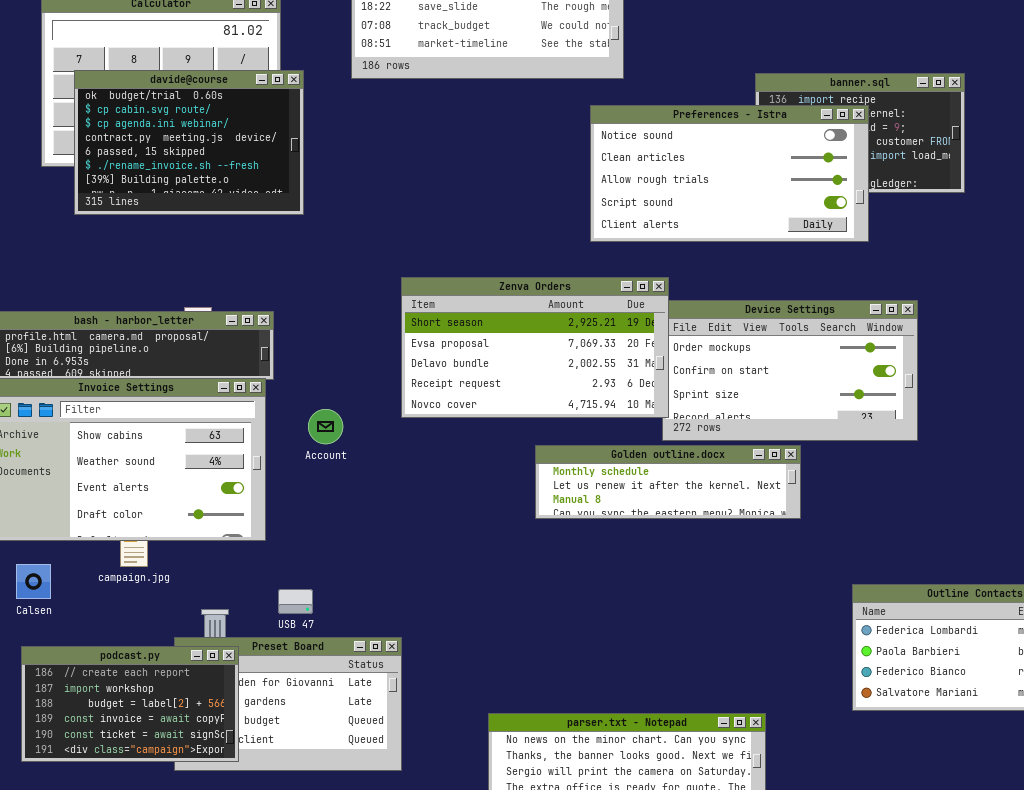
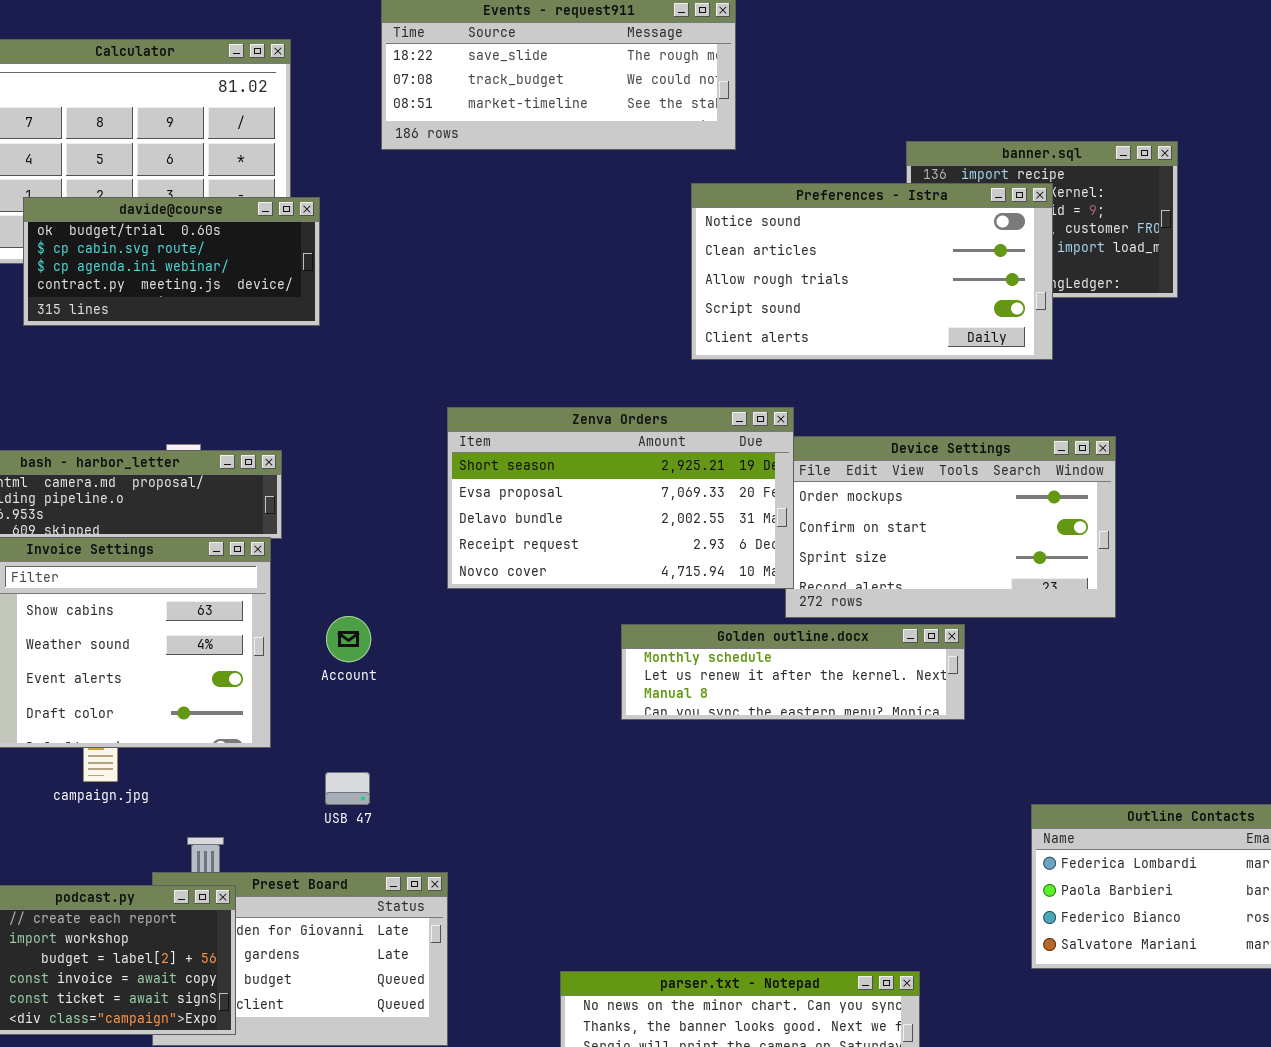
davide@course: [74,70,304,215] -> [23,197,320,326], resized
Account: [308,409,343,444] -> [326,616,371,662], moved
USB 47: [278,589,313,614] -> [325,772,370,805], moved

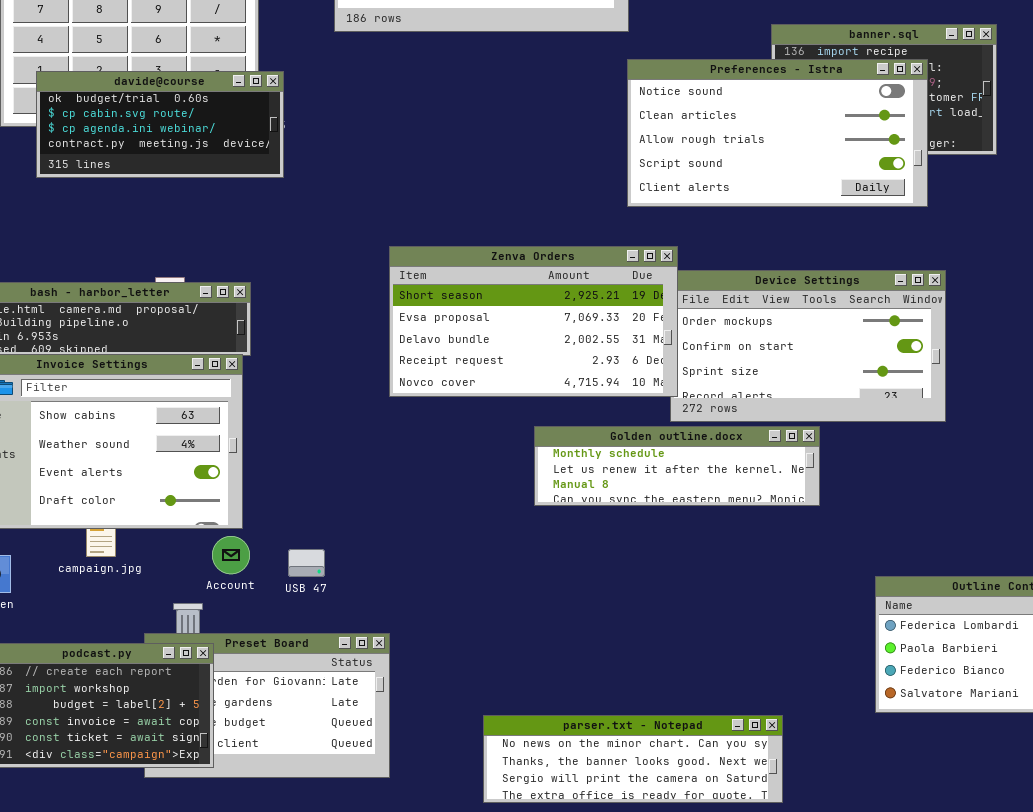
Preferences - Istra: [691,183,1053,360] -> [627,59,928,207], moved
Account: [326,616,371,662] -> [212,536,250,574], moved

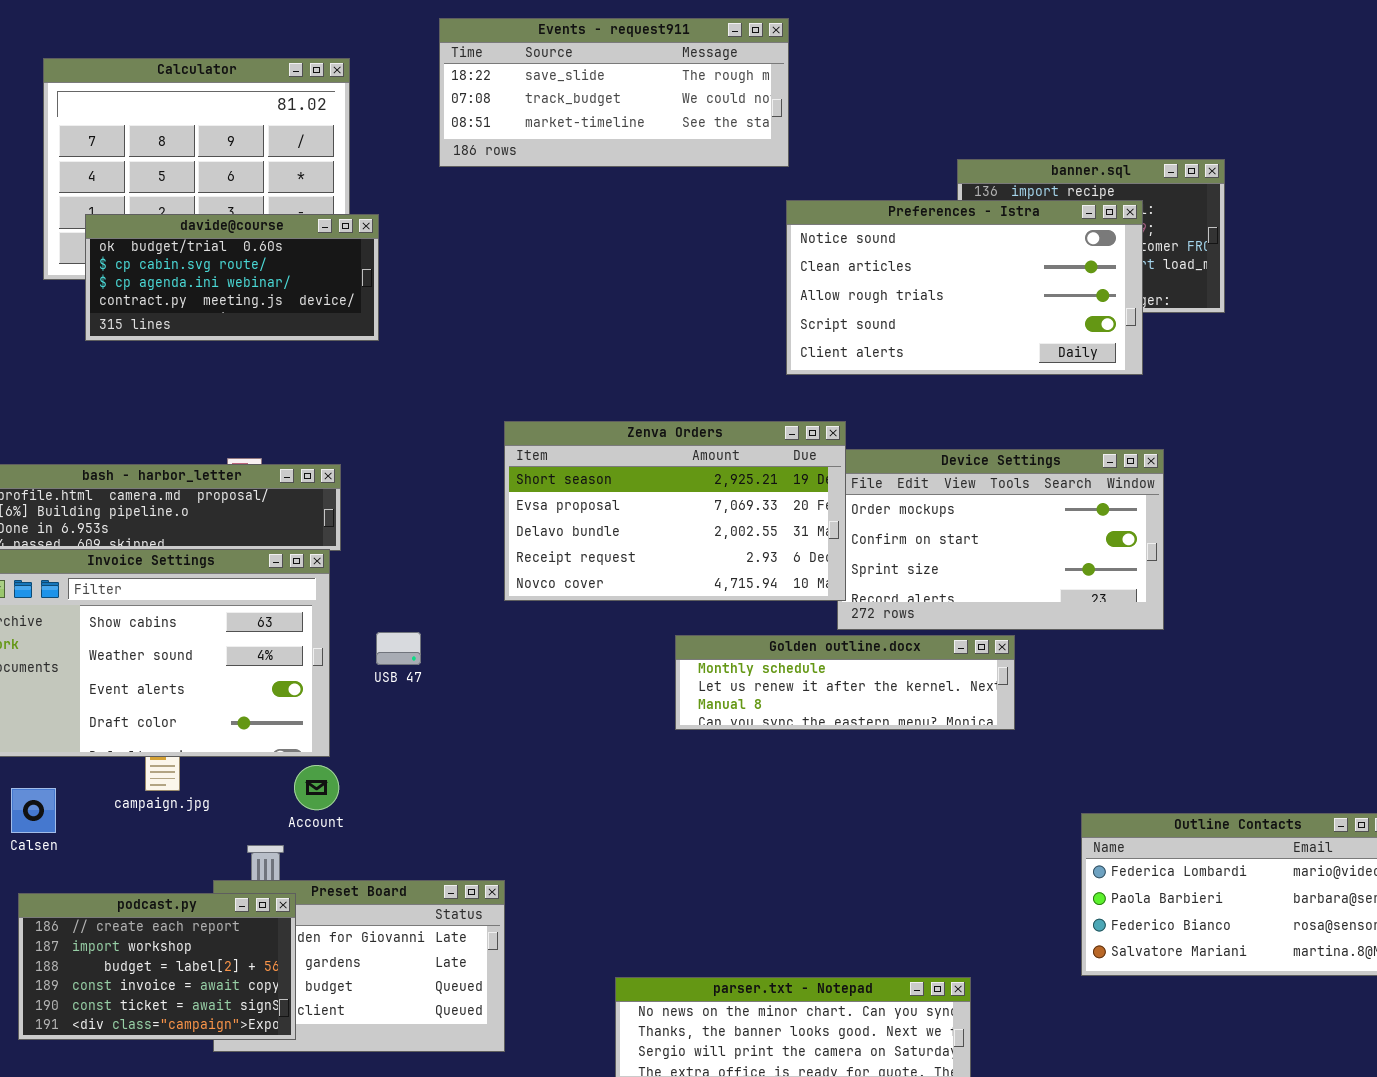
USB 47: [288,549,325,577] -> [376,632,421,665], moved

